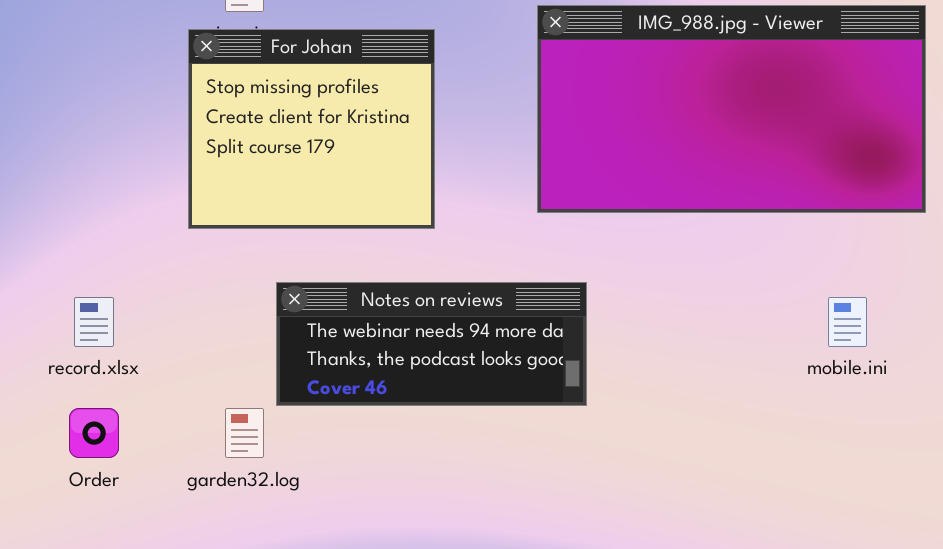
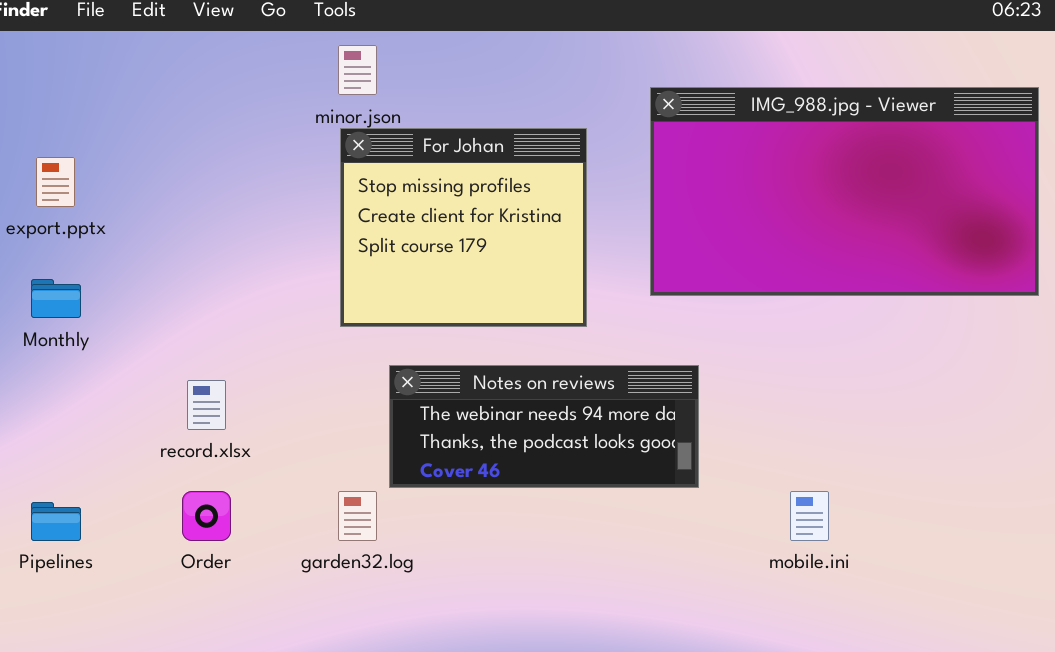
For Johan: [188,29,435,229] -> [340,128,587,327], moved
mobile.ini: [828,297,867,347] -> [790,491,829,541], moved

